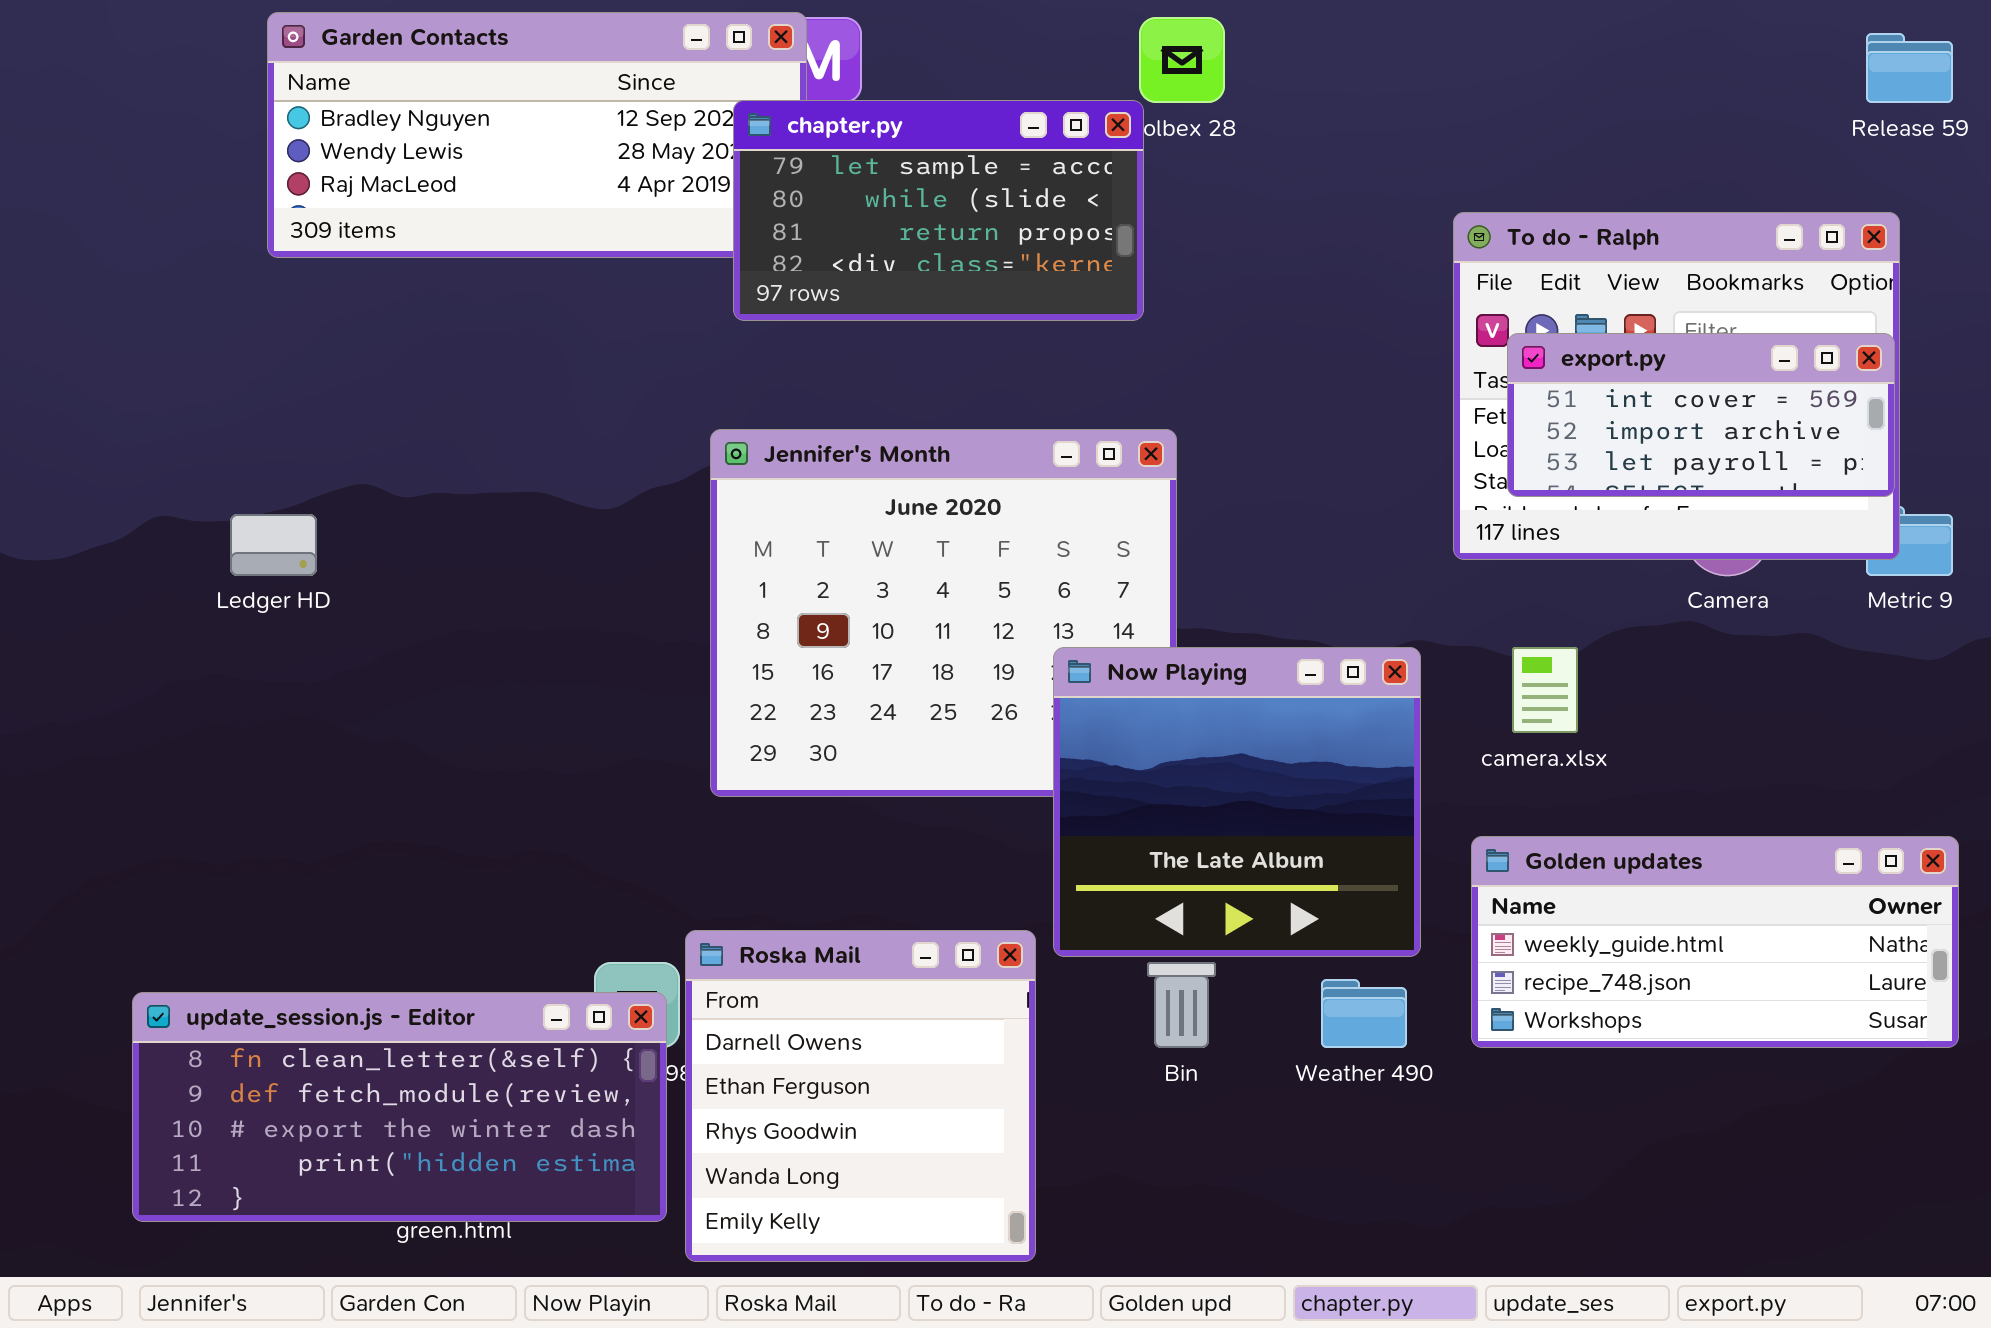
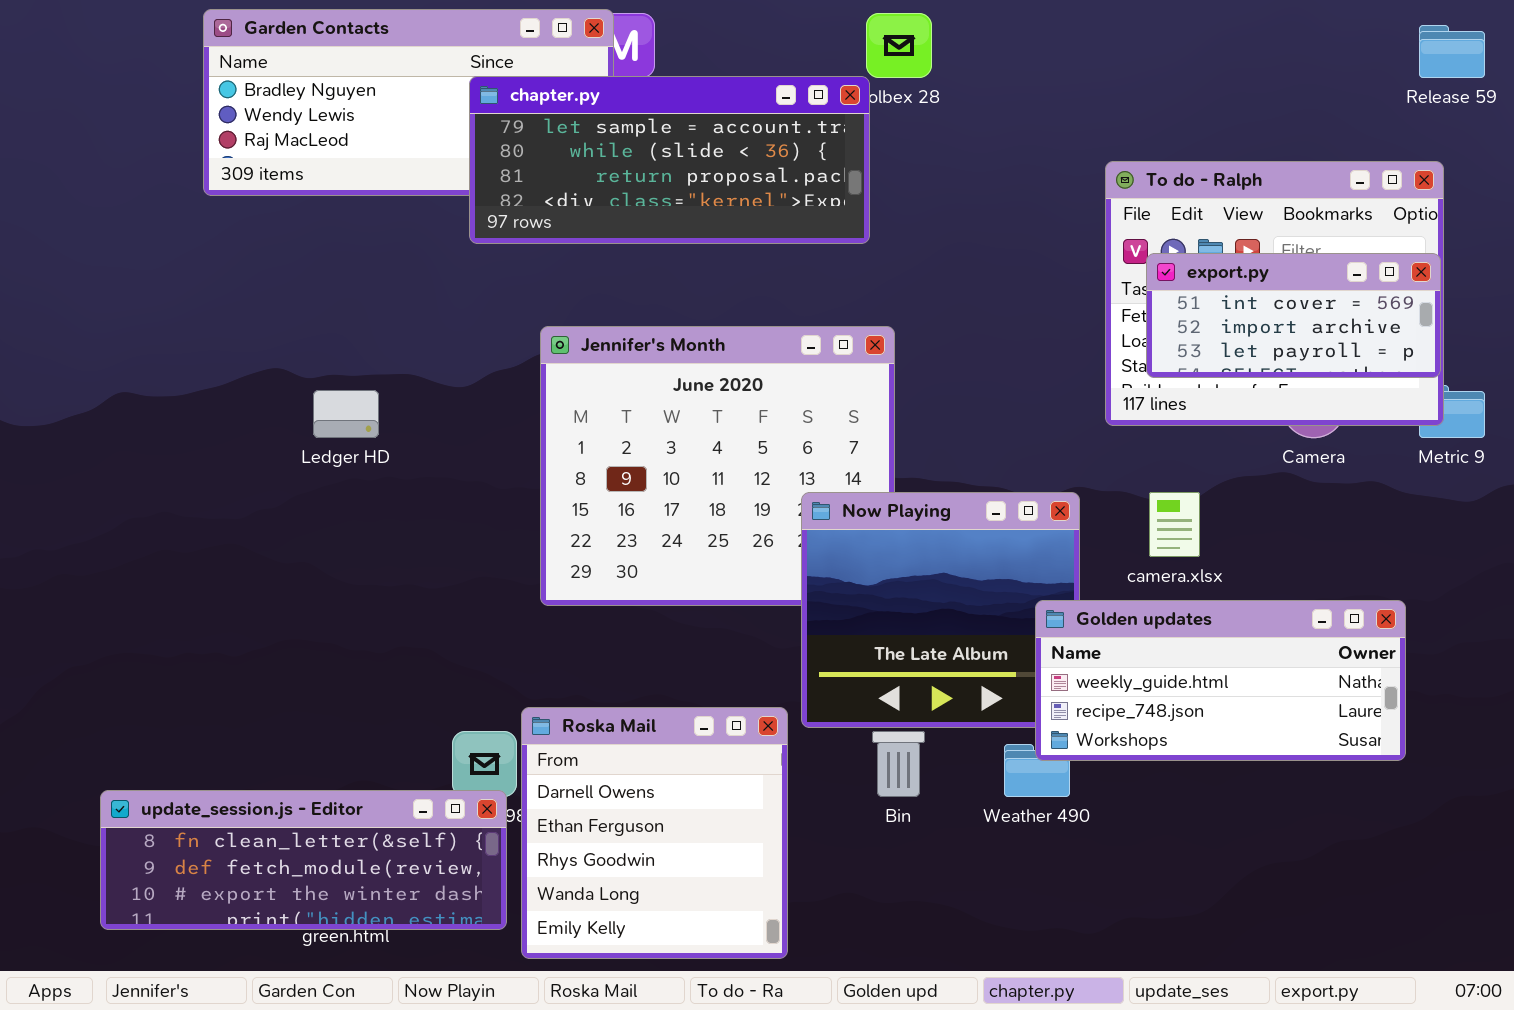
chapter.py: [733,100,1144,321] -> [469,76,870,244], resized
Ledger HD: [230,514,317,576] -> [313,390,379,438], moved
Golden updates: [1471,836,1959,1048] -> [1035,600,1406,761], moved
update_session.js - Editor: [132,992,667,1222] -> [100,790,507,930], resized

